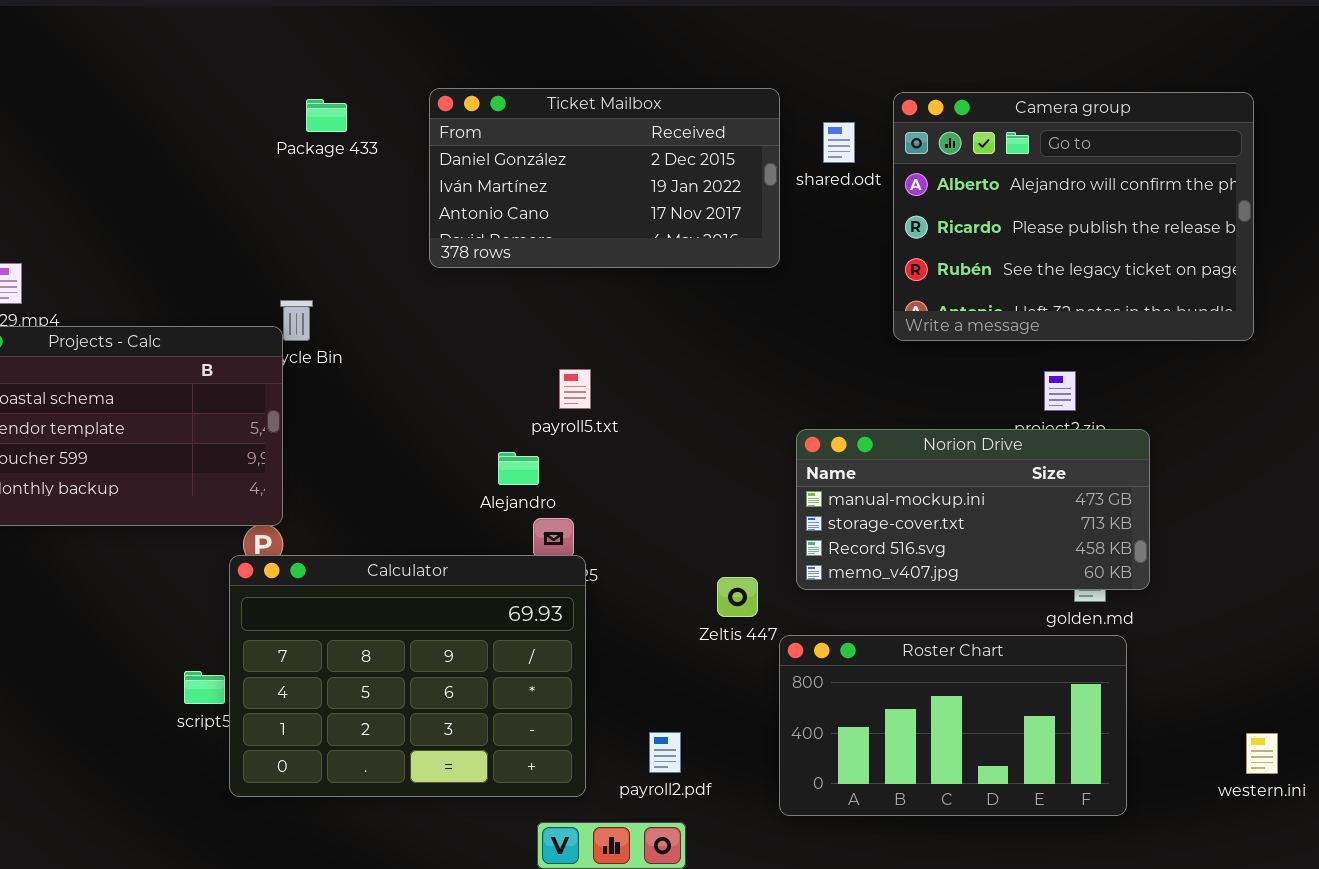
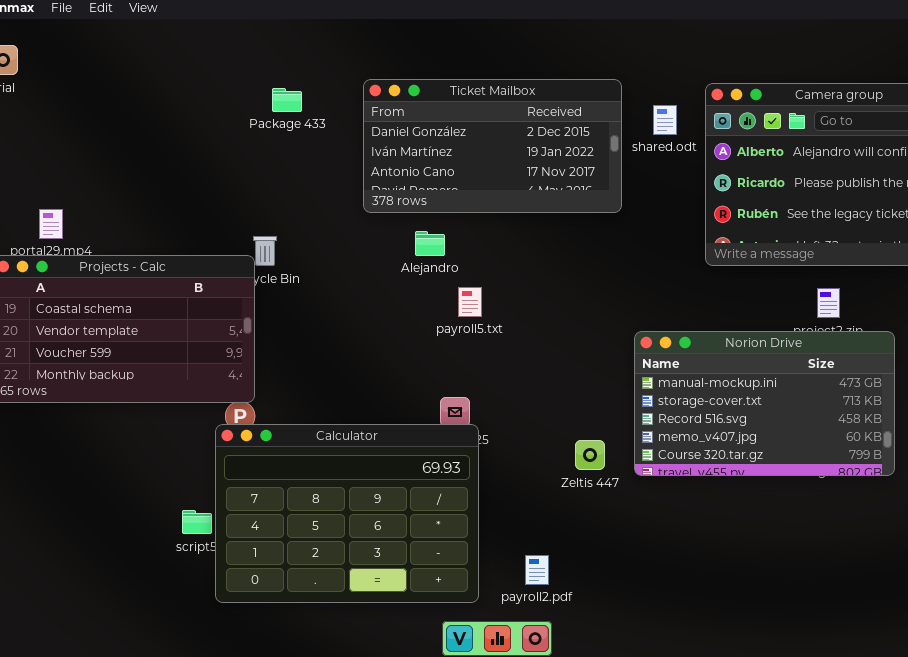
Norion Drive: [796,429,1150,590] -> [634,331,895,476], resized
Alejandro: [498,452,539,485] -> [415,231,445,256], moved
Roster Chart: [779,635,1127,816] -> none, closed

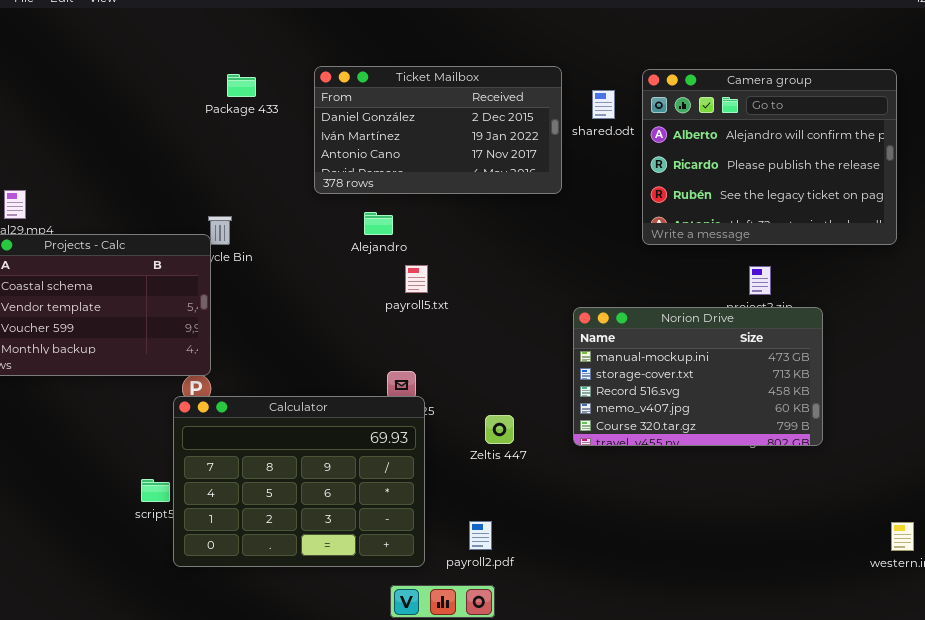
Zeltis 447: [575,440,605,470] -> [485,415,514,444], moved

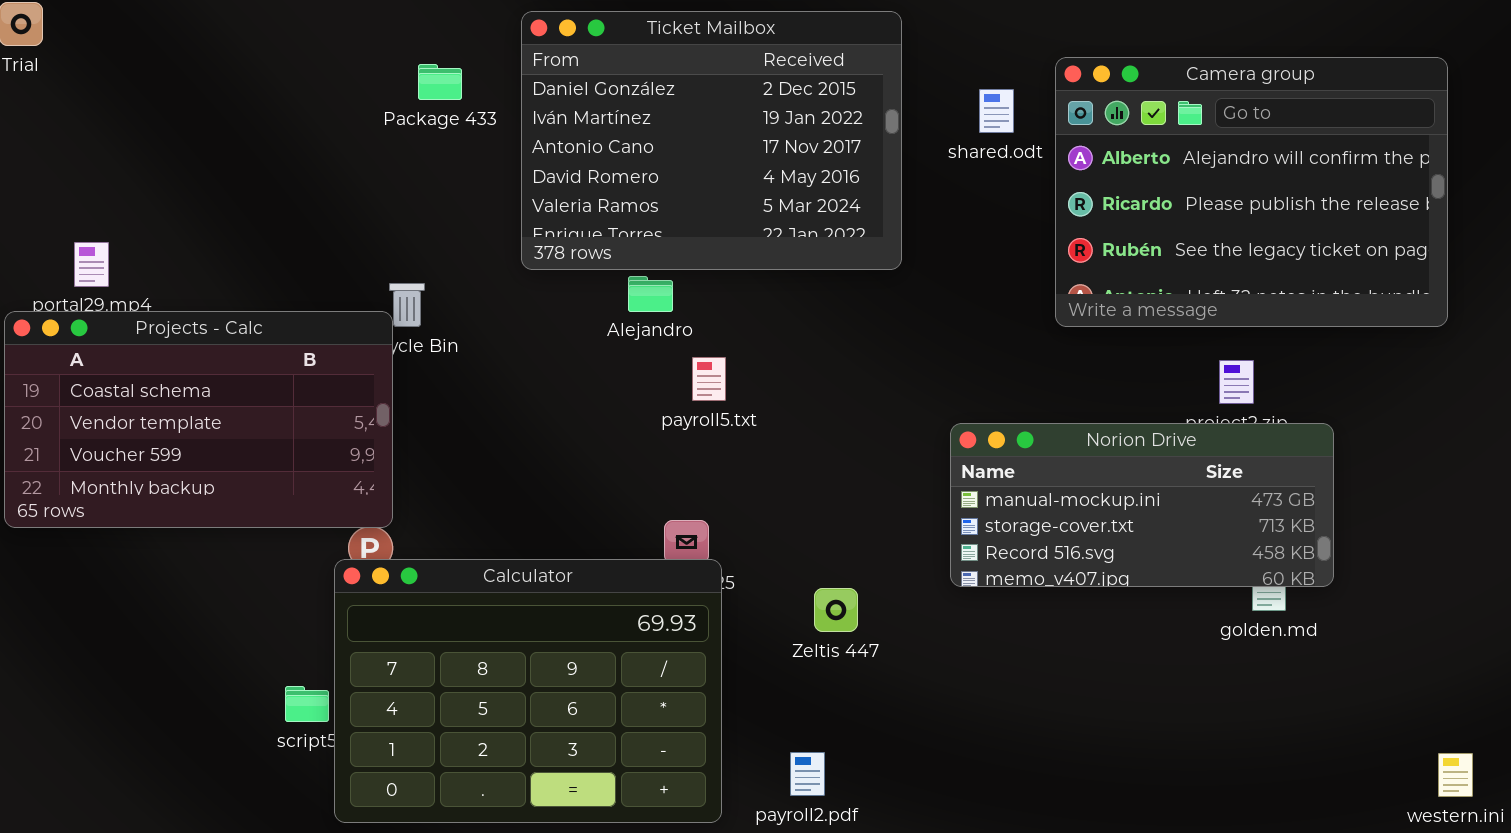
Ticket Mailbox: [314,66,562,194] -> [521,11,902,270], moved, resized
Norion Drive: [573,307,823,446] -> [950,423,1334,587], resized

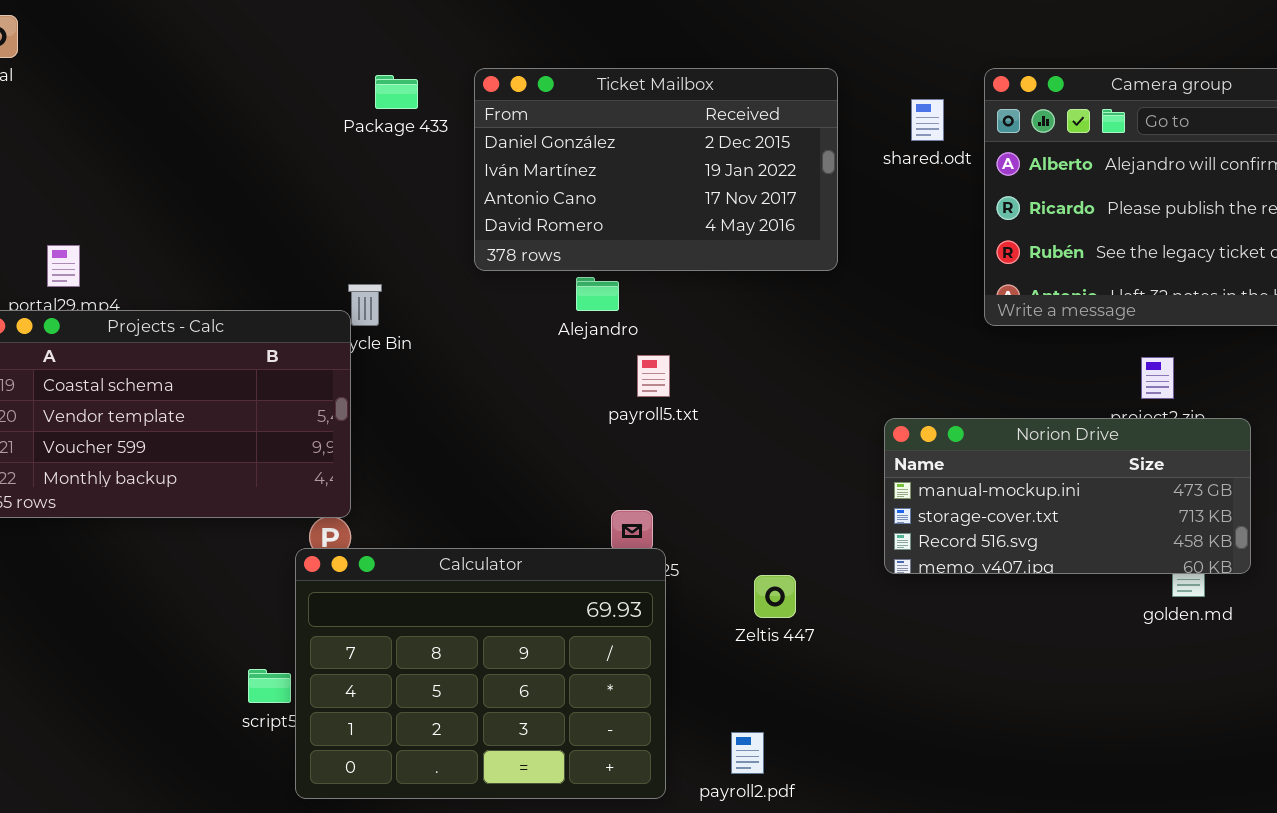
Ticket Mailbox: [521,11,902,270] -> [474,68,838,271], resized

